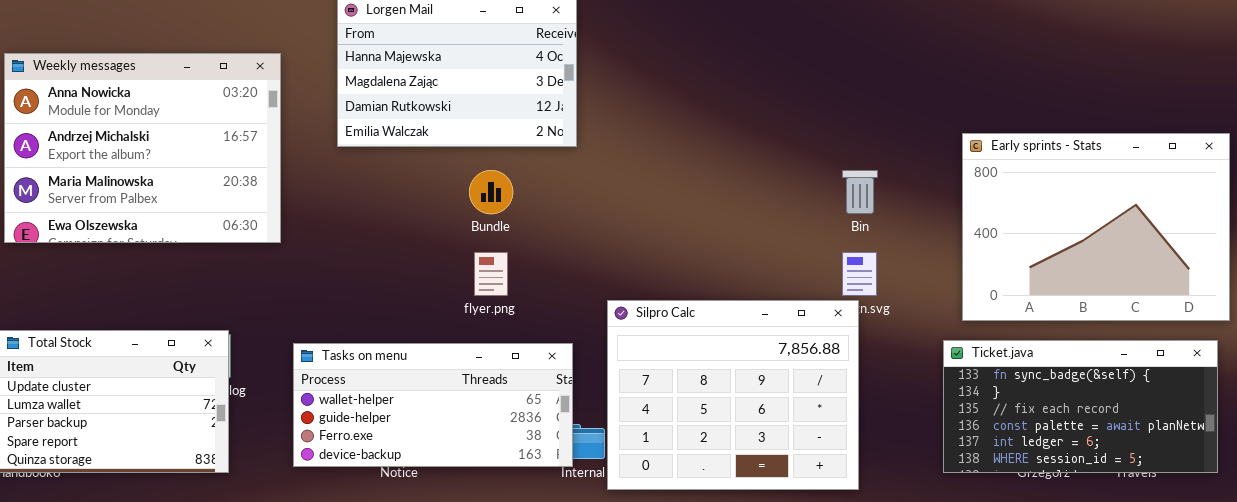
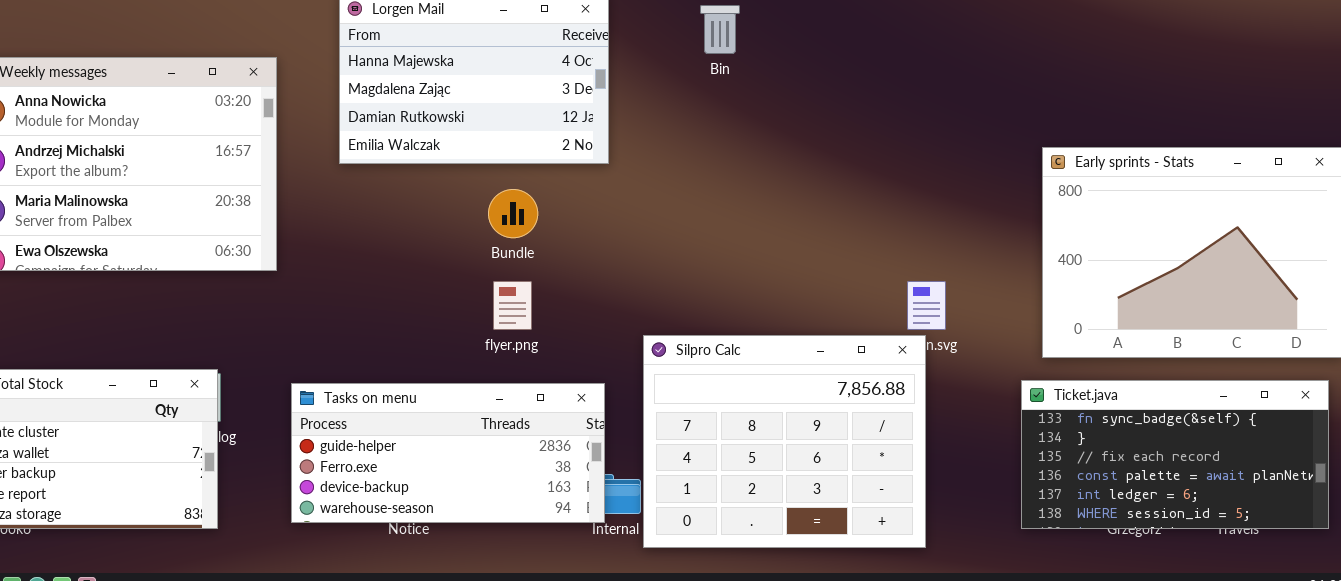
Bin: [842,170,878,214] -> [700,5,740,54], moved
Tasks on menu: [293,343,573,467] -> [291,383,605,523], scrolled down 1 row

